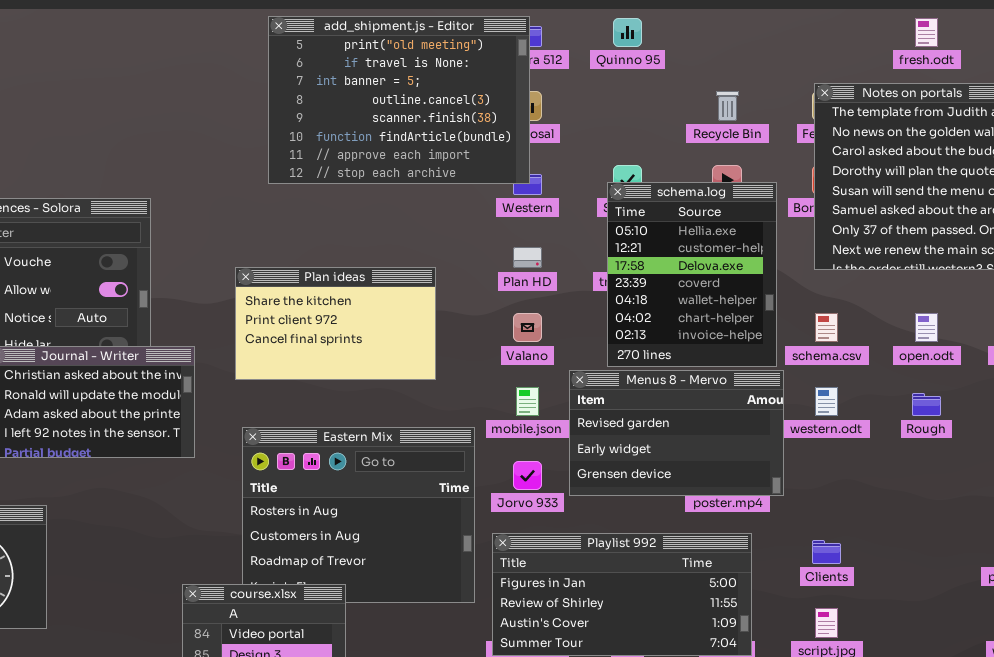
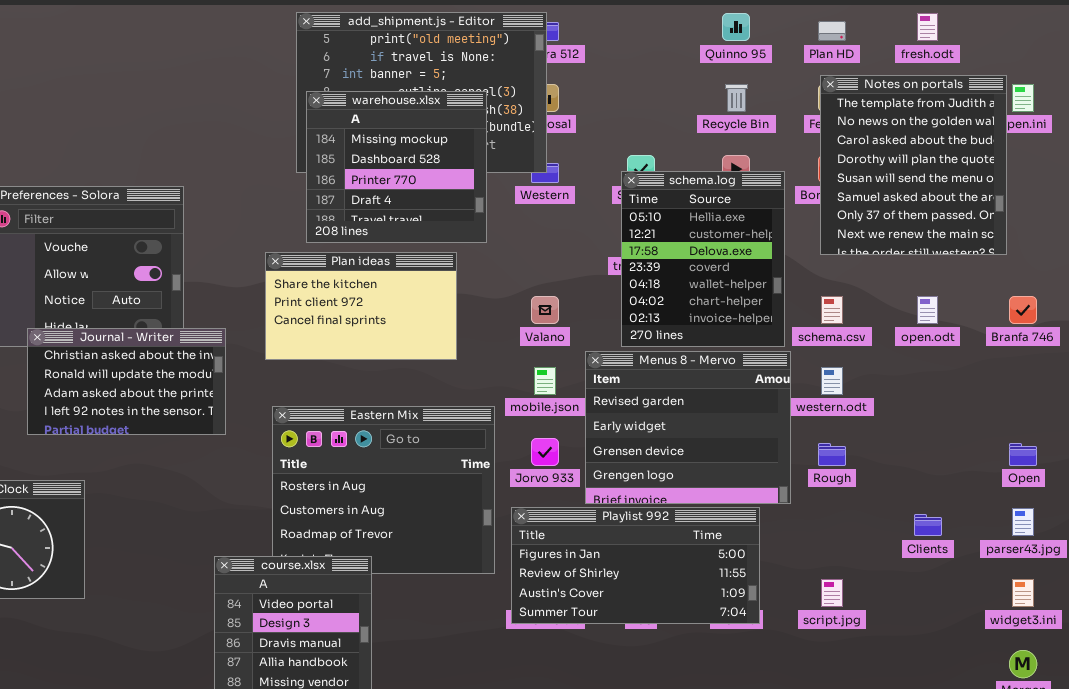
Quinno 95: [613,18,642,47] -> [722,13,750,41], moved
warehouse.xlsx: none -> [306,91,487,243], opened
Plan HD: [513,247,542,268] -> [818,21,846,41], moved
Menus 8 - Mervo: [569,370,784,496] -> [585,351,791,504], resized
Rough: [912,393,941,416] -> [818,443,846,466], moved
Clients: [812,540,841,564] -> [914,514,942,536], moved

